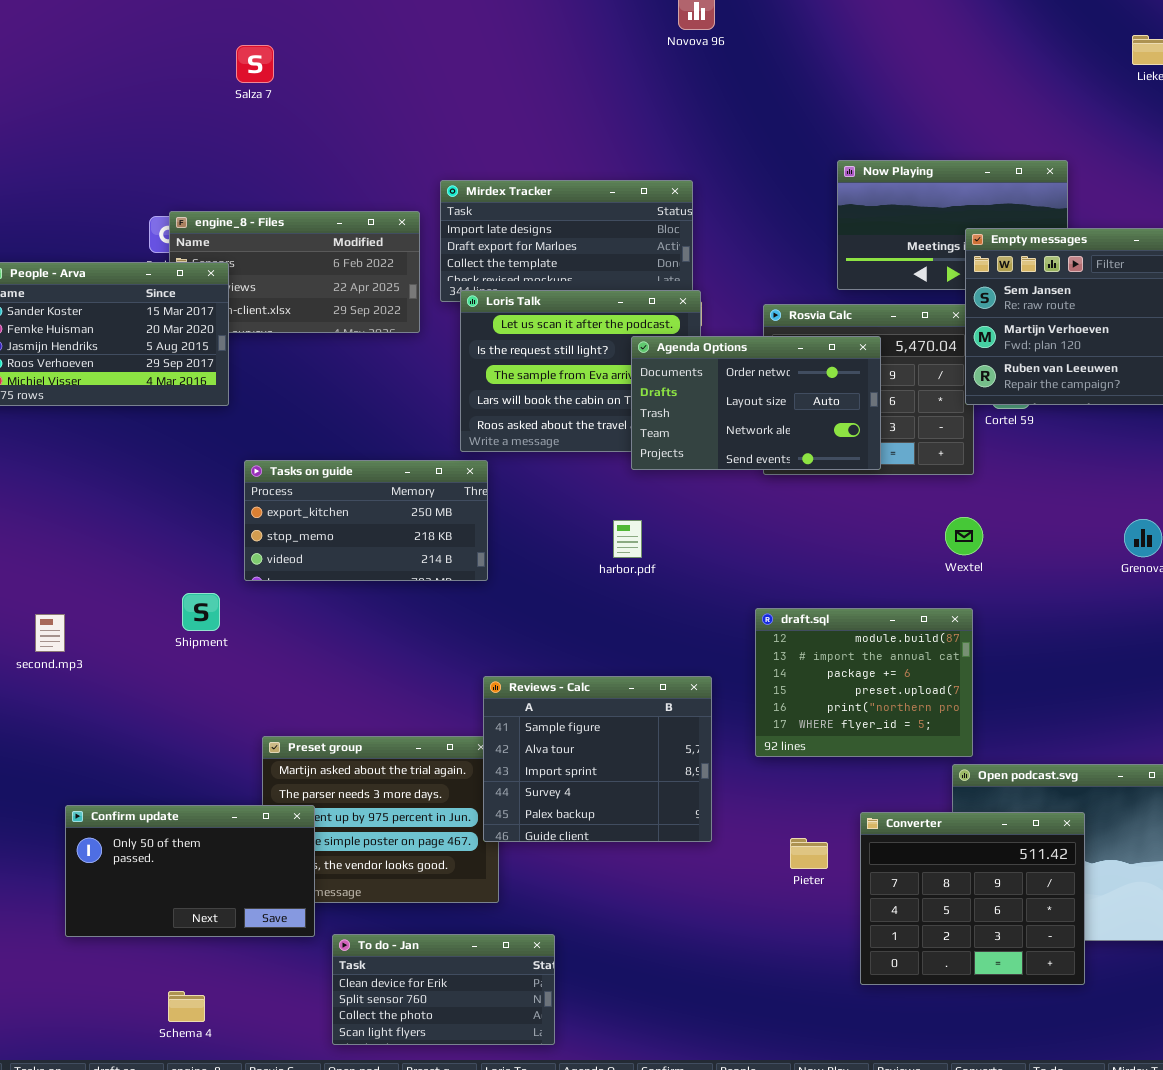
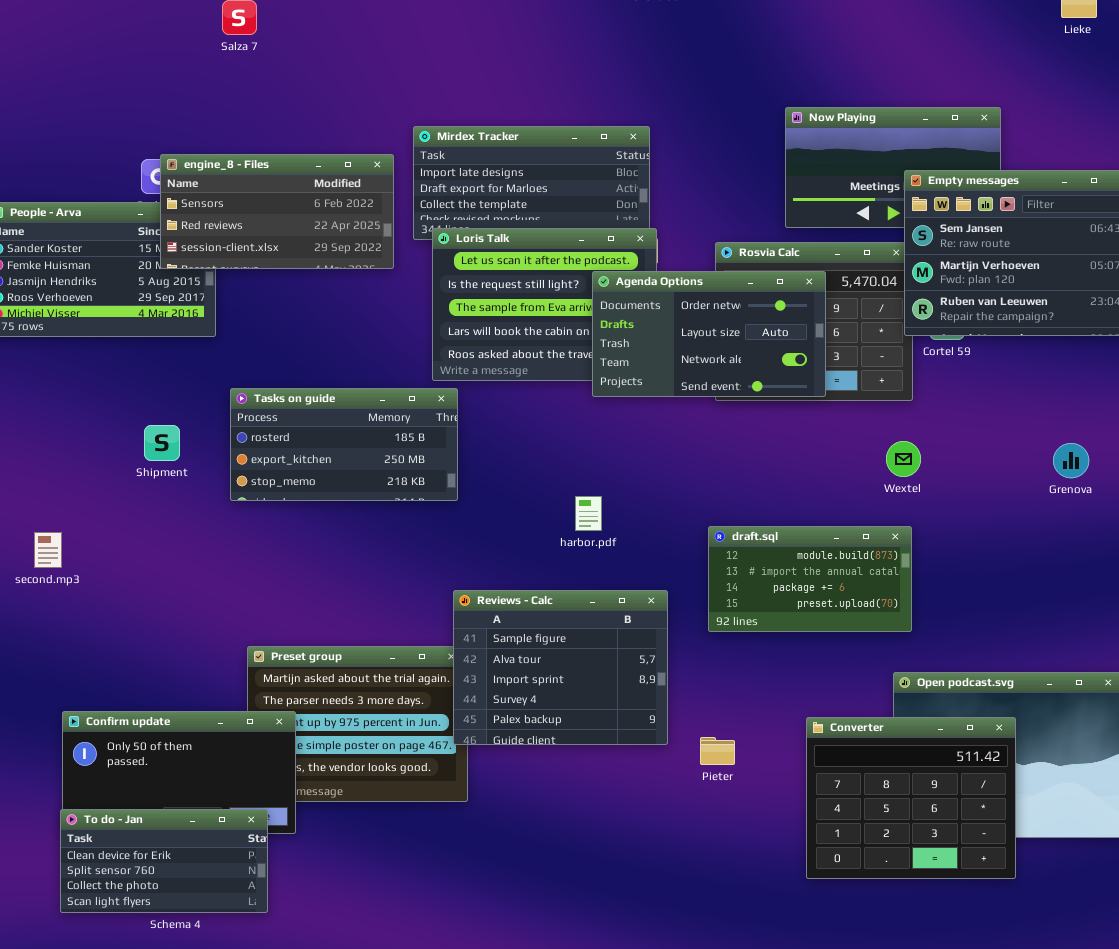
engine_8 - Files: [169,211,420,333] -> [160,154,394,269], raised
Tasks on guide: [244,460,488,581] -> [230,388,458,501], scrolled up 1 row
harbor.pdf: [613,520,642,558] -> [575,496,602,531], moved
Shipment: [182,593,220,631] -> [144,425,180,461], moved
draft.sql: [755,608,973,757] -> [708,526,912,632], resized
Pieter: [790,838,828,869] -> [700,737,735,765], moved
To do - Jan: [332,934,555,1045] -> [60,809,268,913], moved

